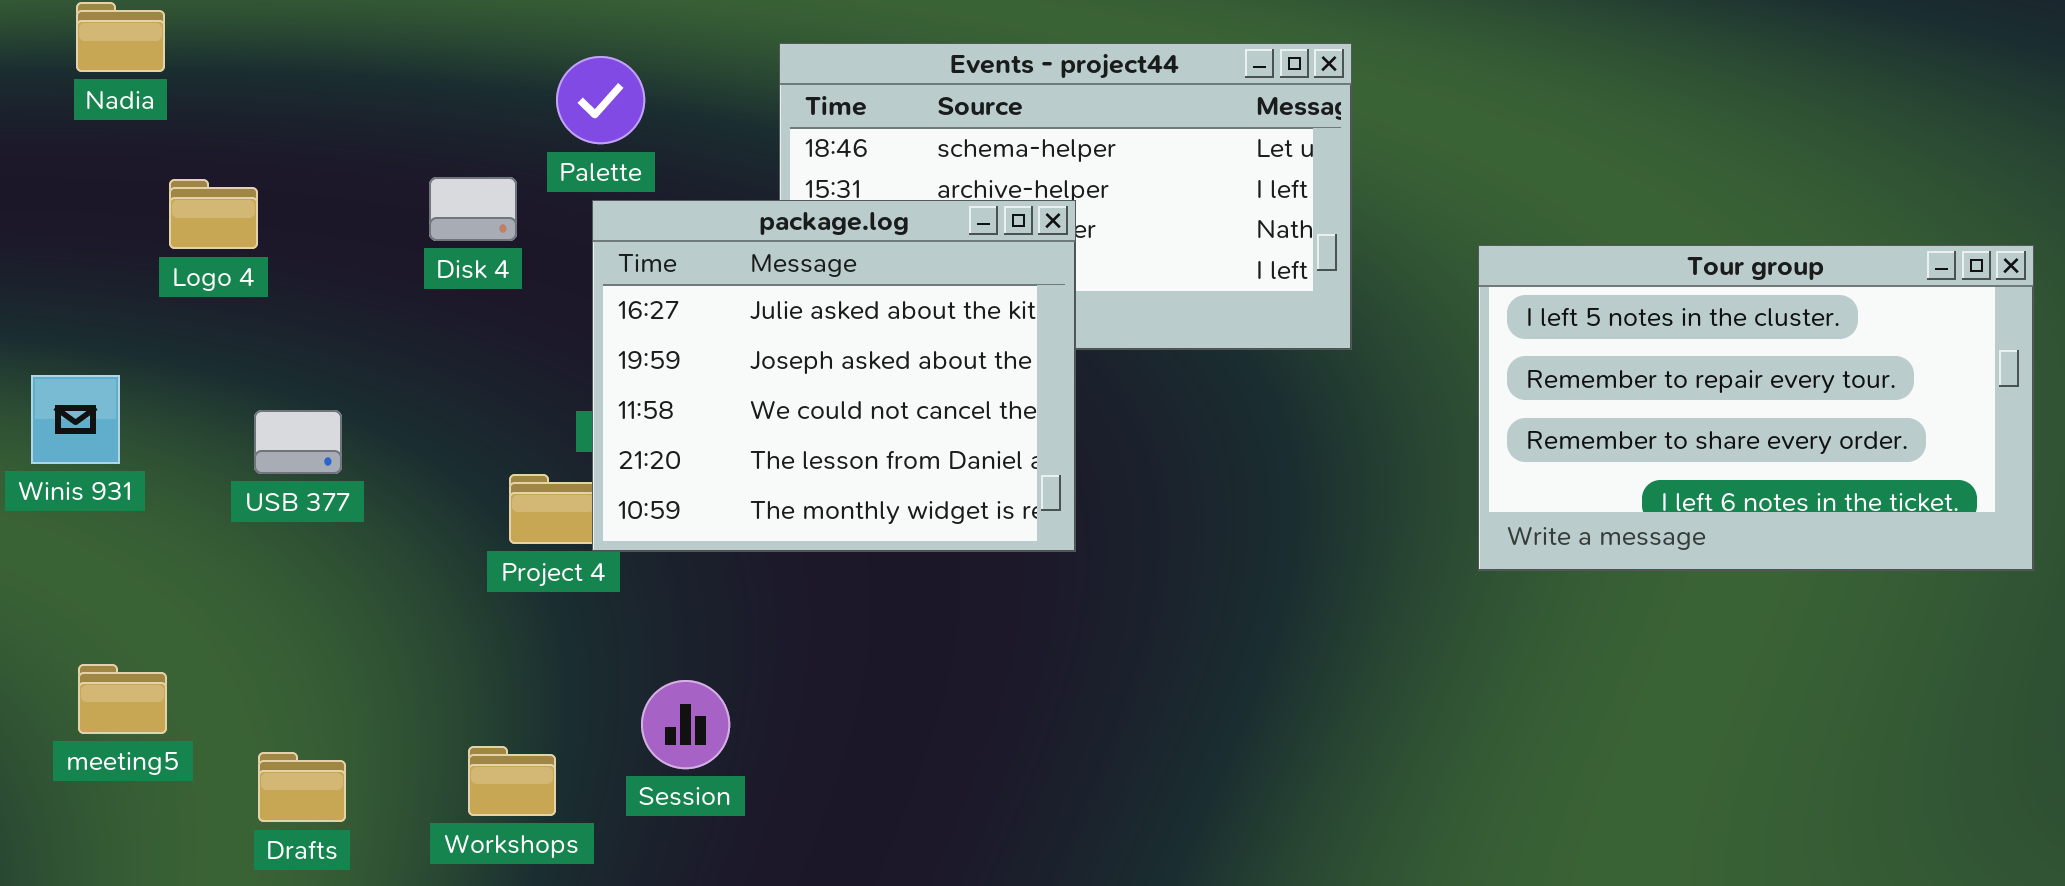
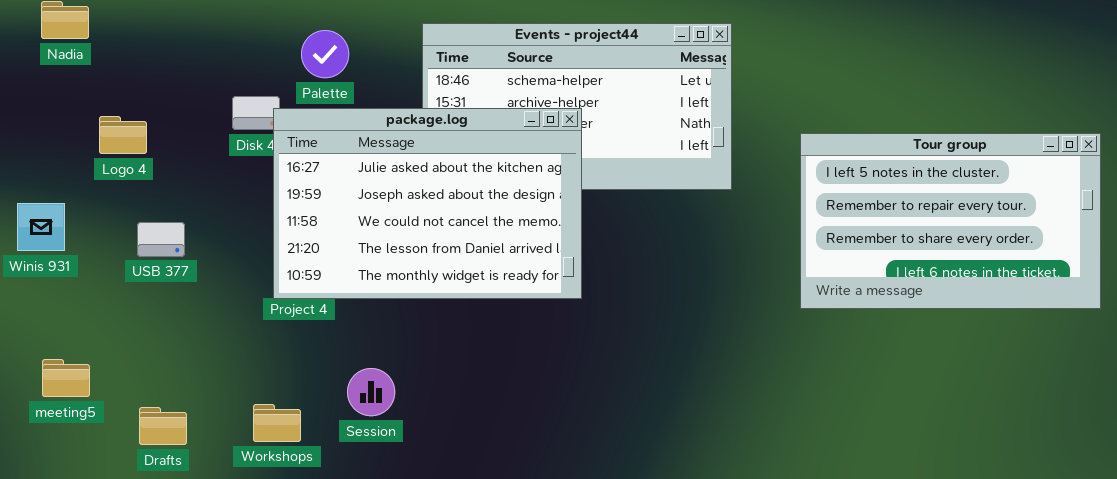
Logo 4: [169,179,258,249] -> [99,116,147,154], moved
package.log: [592,200,1076,552] -> [273,108,582,299], resized

